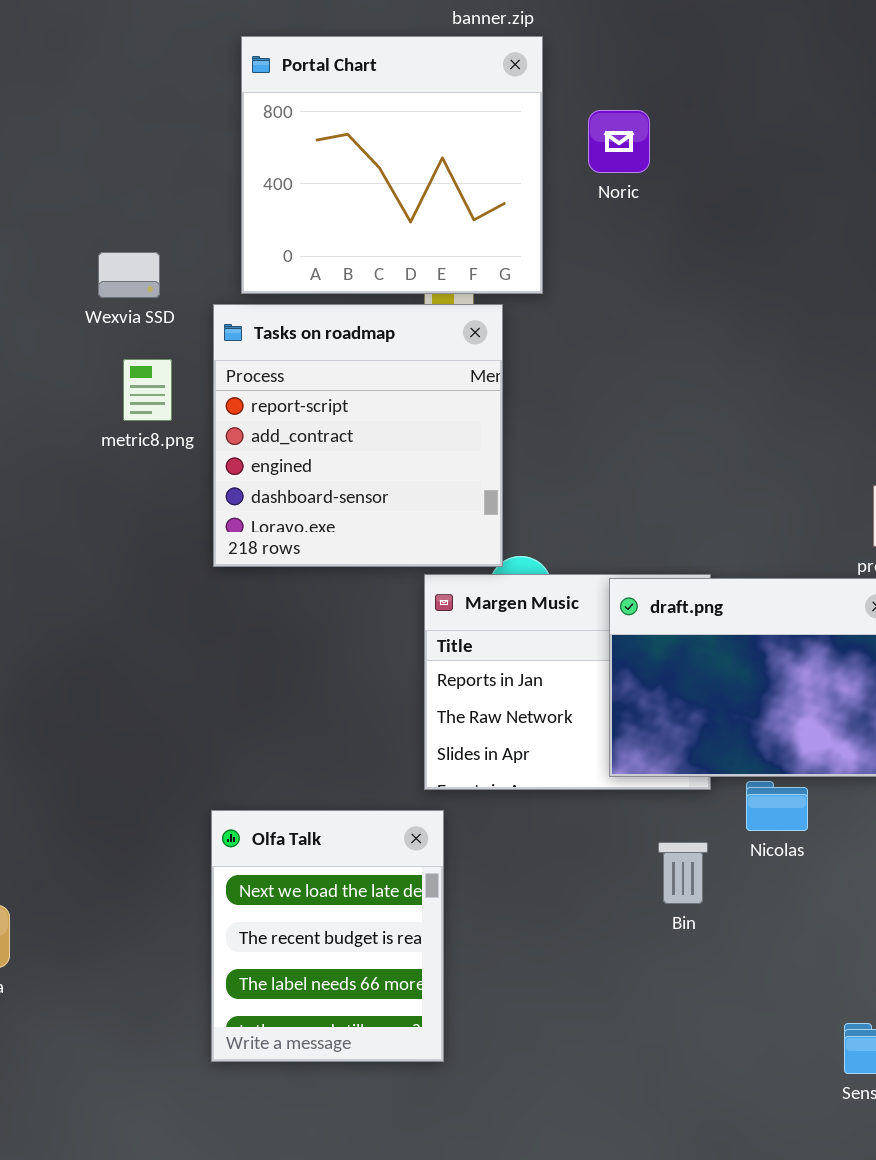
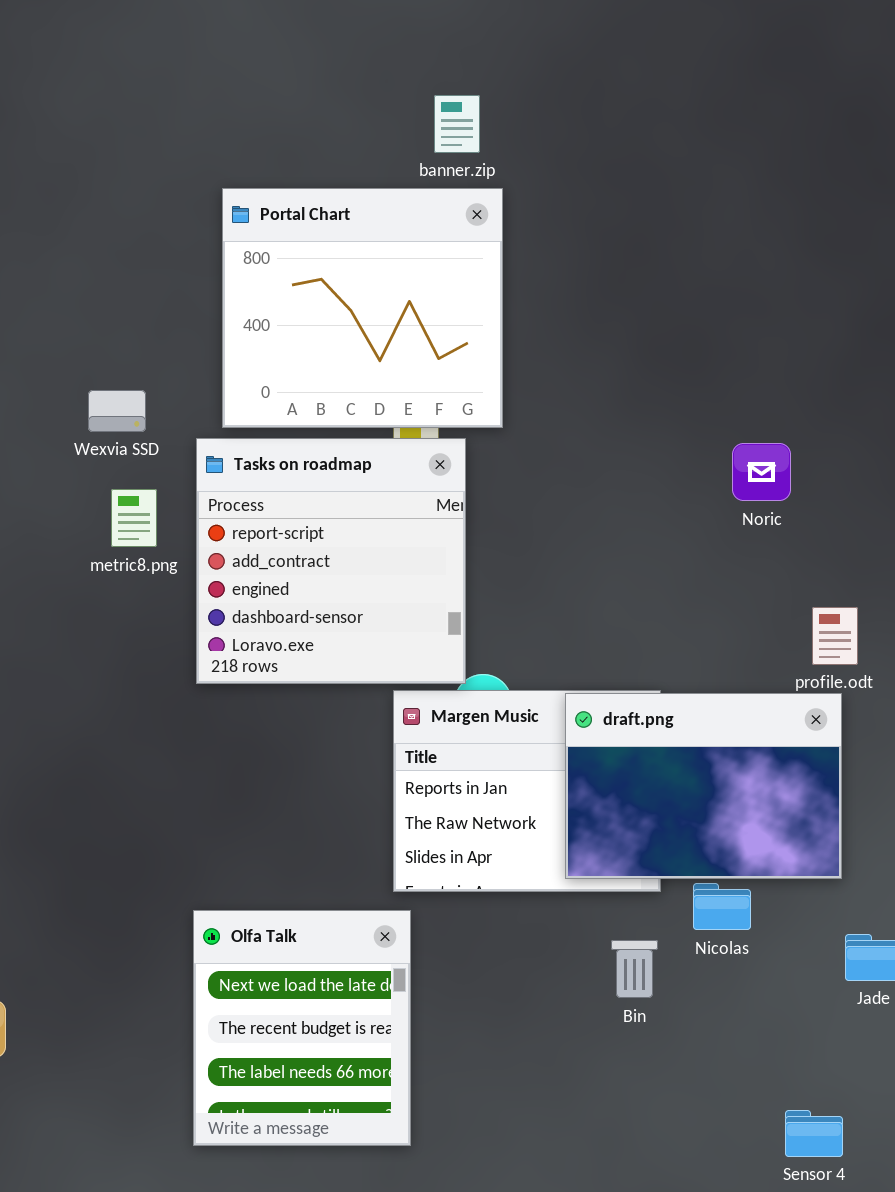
Noric: [588,110,650,173] -> [732,443,791,501], moved

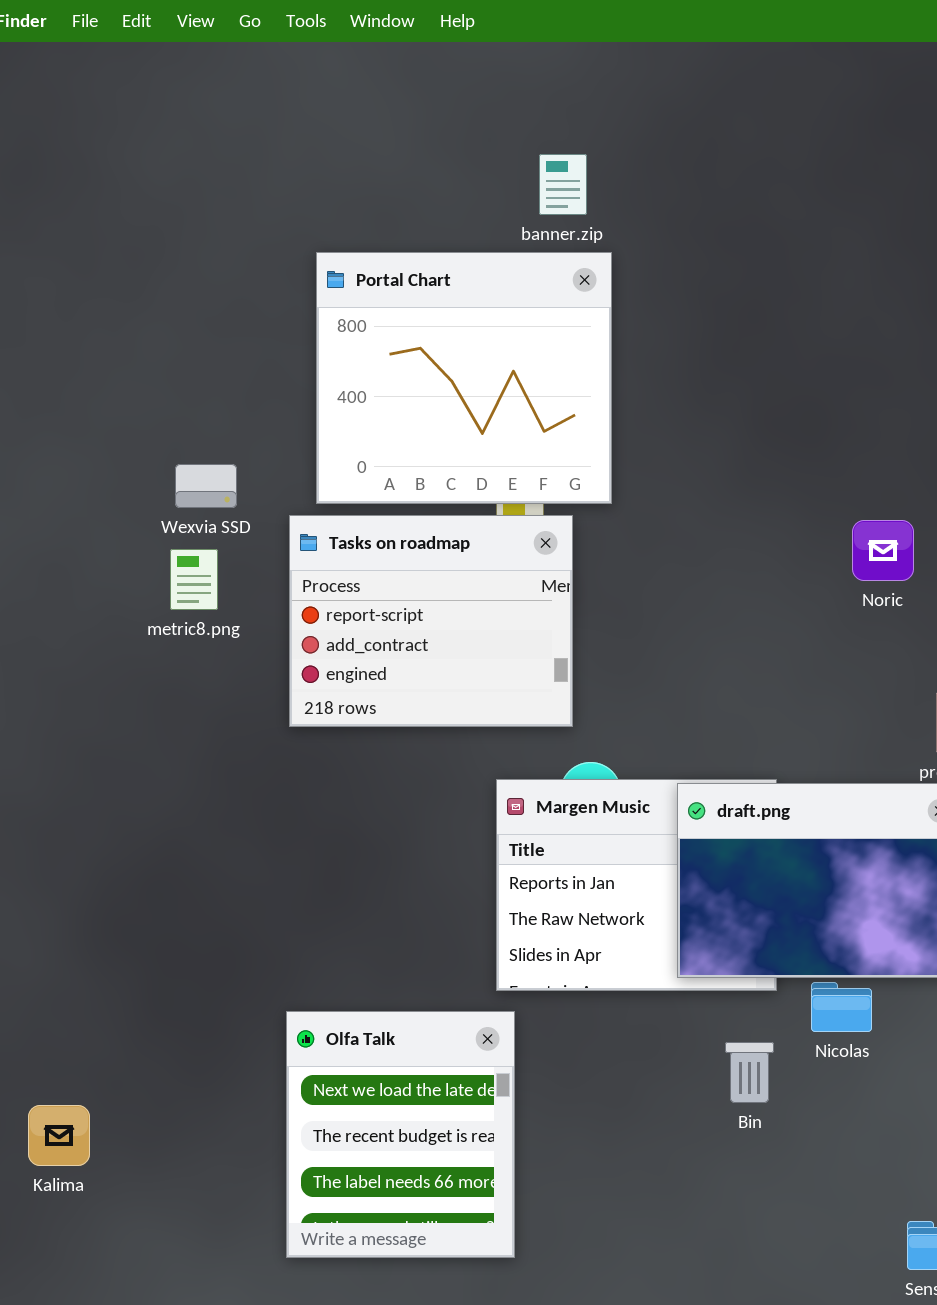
Tasks on roadmap: [196,438,466,684] -> [289,515,573,727], resized
metric8.png: [111,489,157,547] -> [170,549,218,610], moved

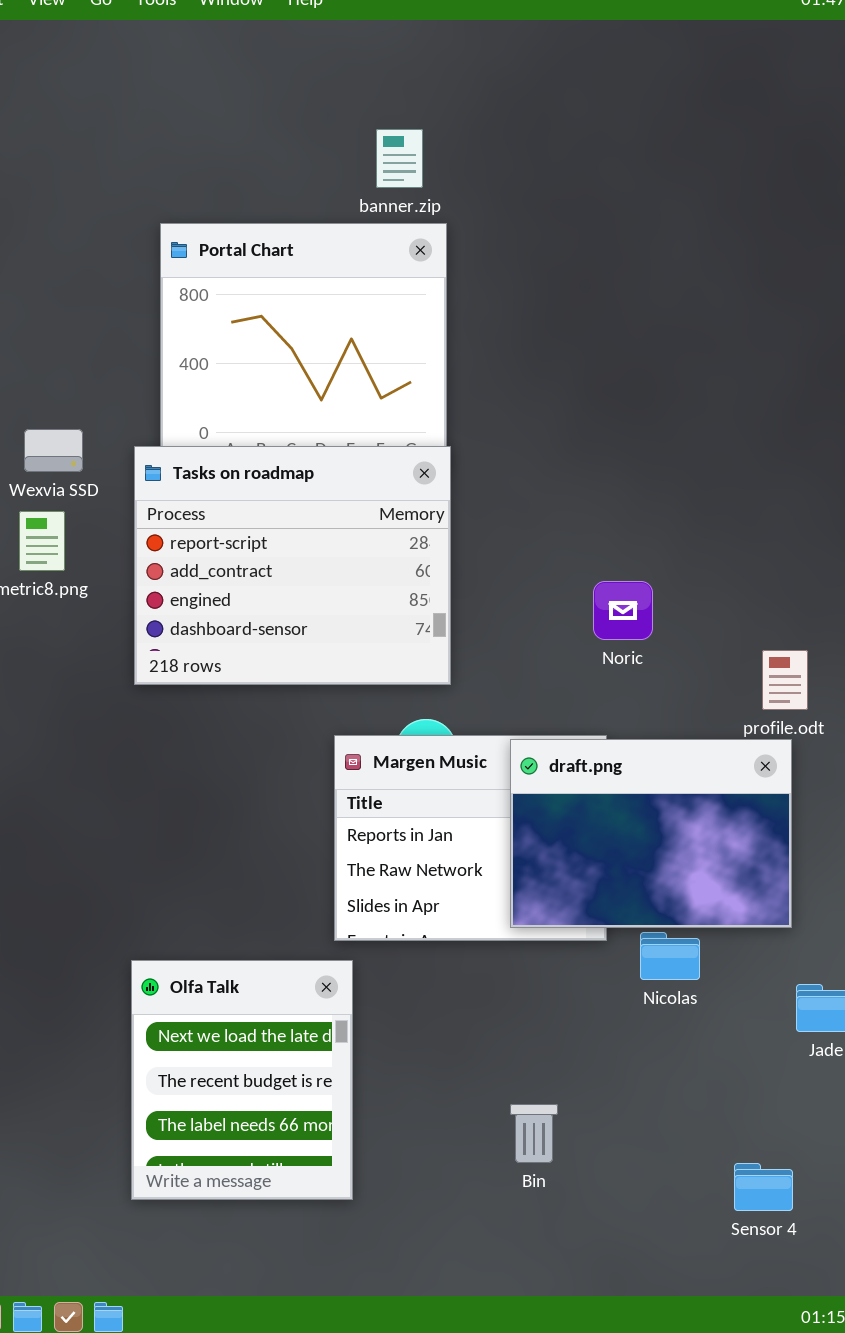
Tasks on roadmap: [289,515,573,727] -> [134,446,451,685], resized
Noric: [852,520,914,581] -> [593,581,653,640], moved
Bin: [725,1042,774,1103] -> [510,1104,558,1163], moved

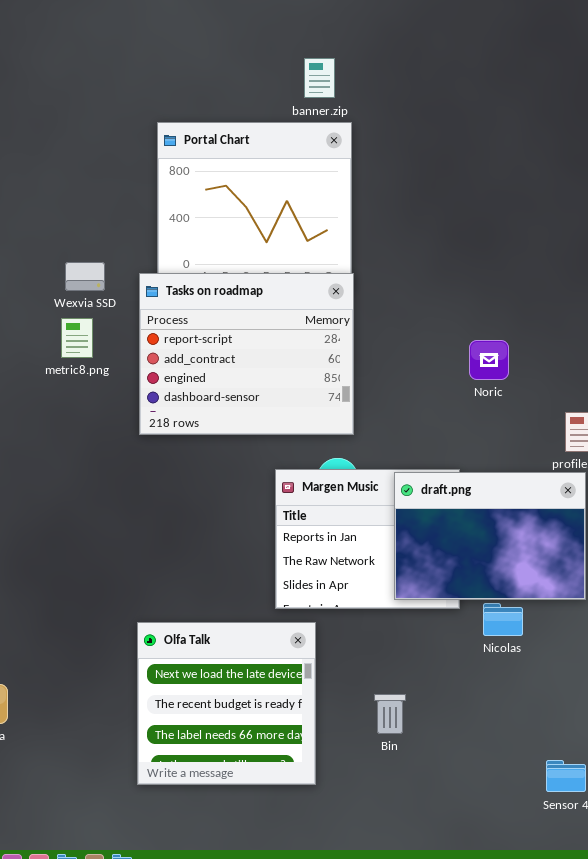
Noric: [593,581,653,640] -> [469,340,509,380], moved
Olfa Talk: [131,960,353,1200] -> [137,622,316,785], resized
Bin: [510,1104,558,1163] -> [374,694,406,734], moved

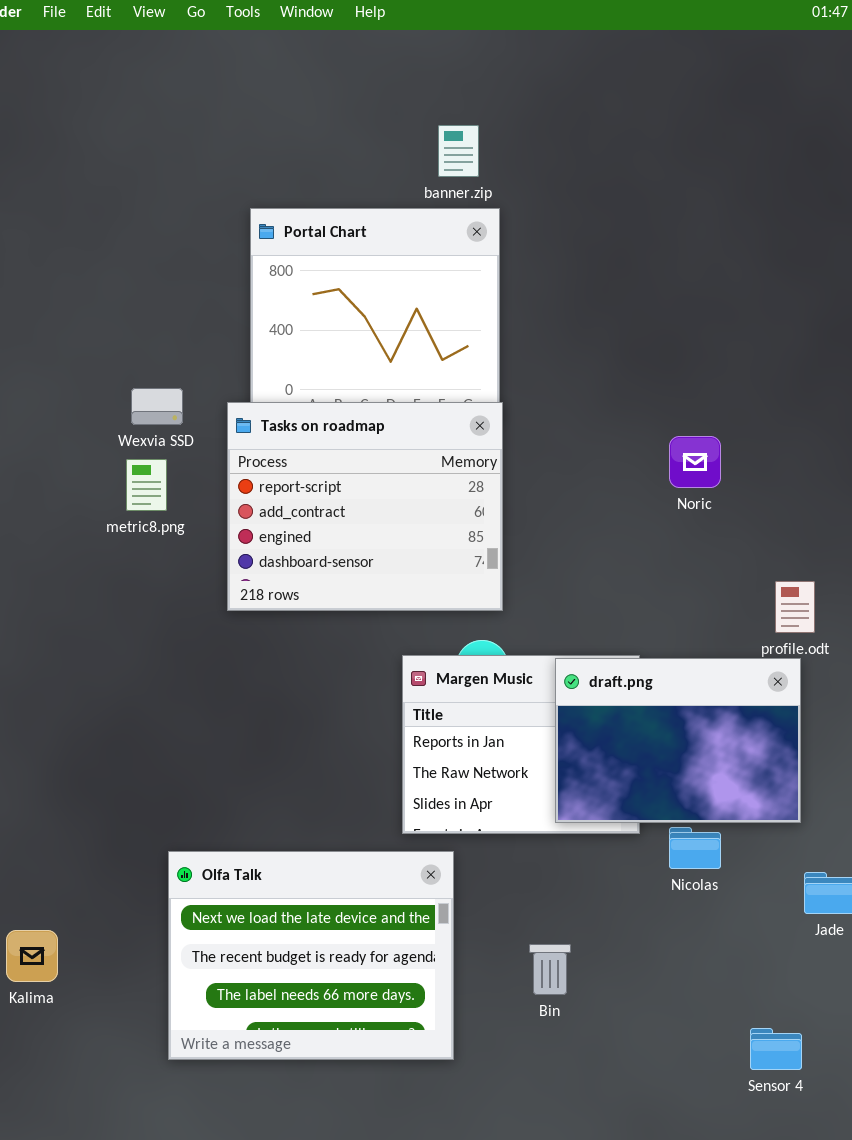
Noric: [469,340,509,380] -> [669,436,721,488], moved
Olfa Talk: [137,622,316,785] -> [168,851,454,1060], resized

